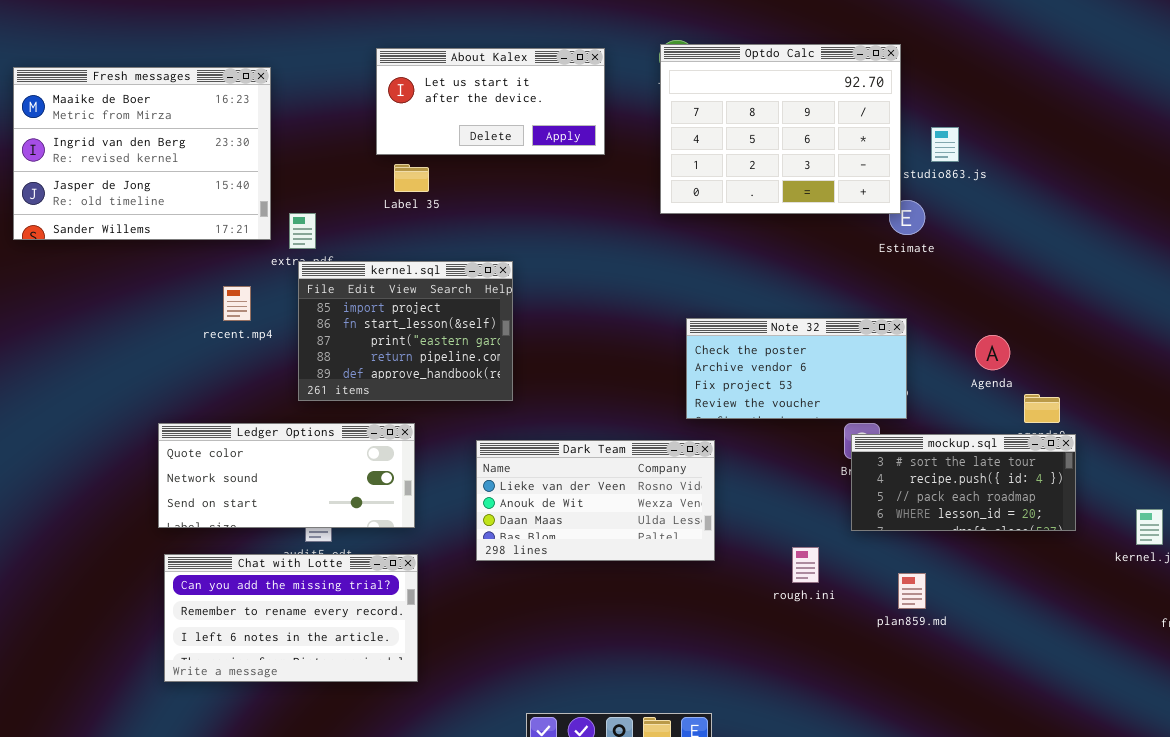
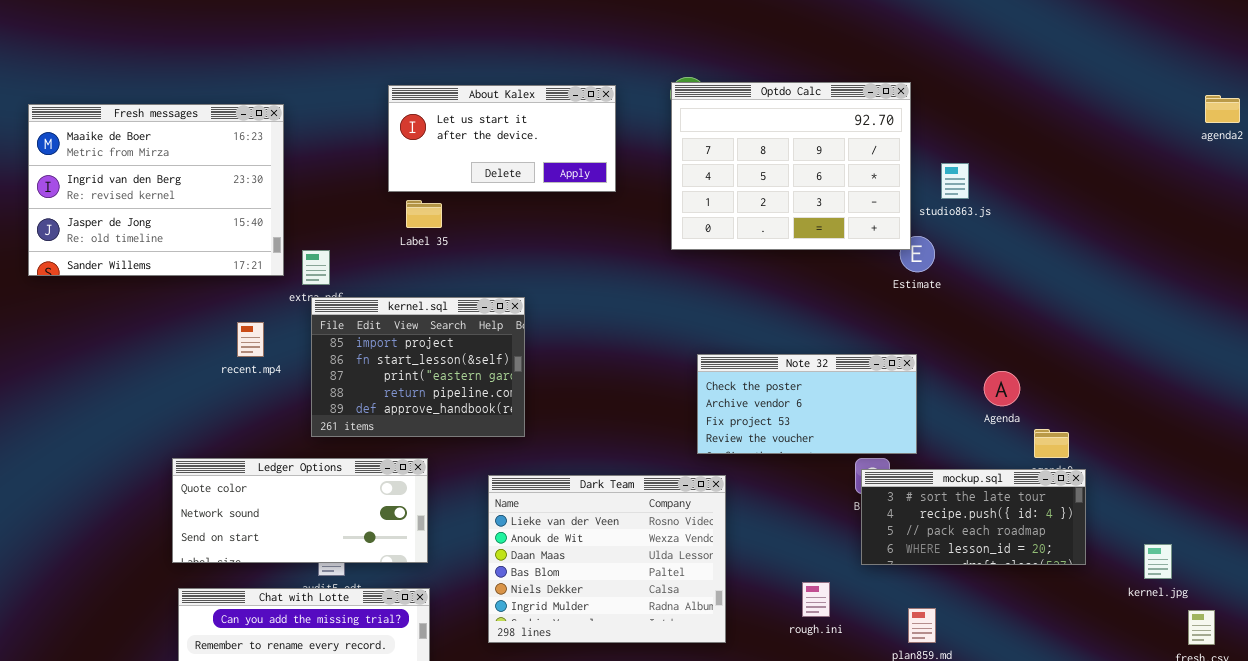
Dark Team: [476,440,715,561] -> [488,475,726,643], resized

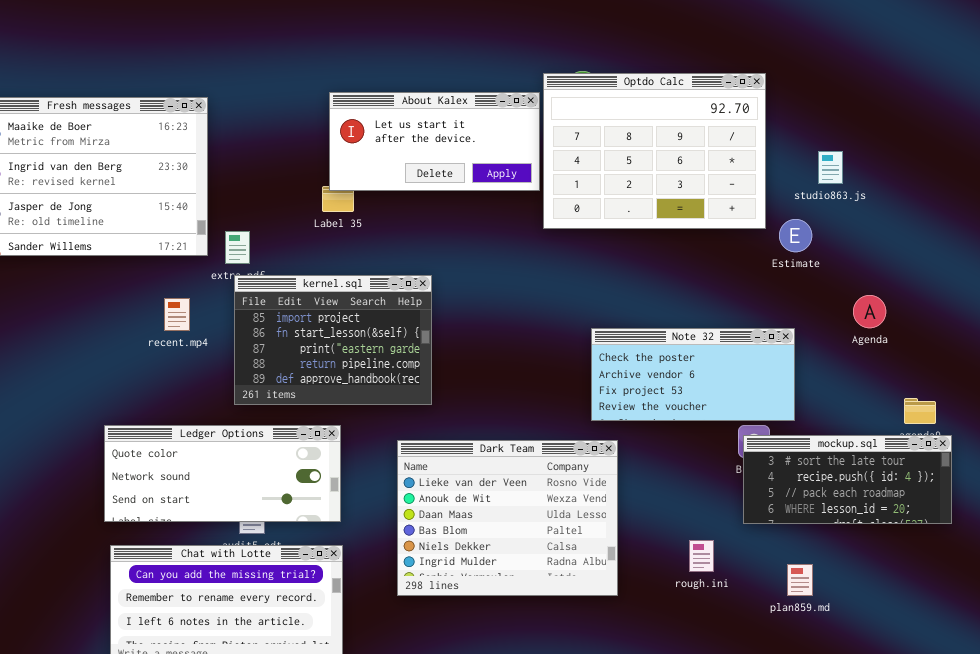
Optdo Calc: [671,82,911,250] -> [543,73,766,229], moved
About Kalex: [388,85,616,192] -> [329,92,540,191], moved
Agenda: [984,371,1020,406] -> [853,295,886,328], moved

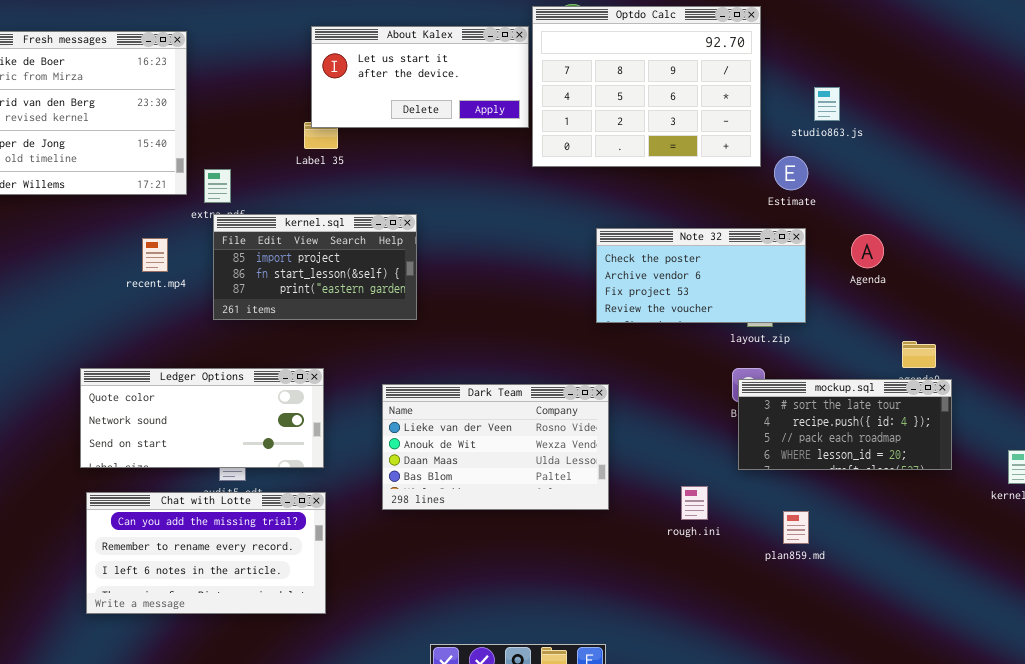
kernel.sql: [234,275,432,405] -> [213,214,417,320], resized
Note 32: [591,328,795,421] -> [596,228,806,323], moved
Dark Team: [397,440,618,596] -> [382,384,609,510], resized

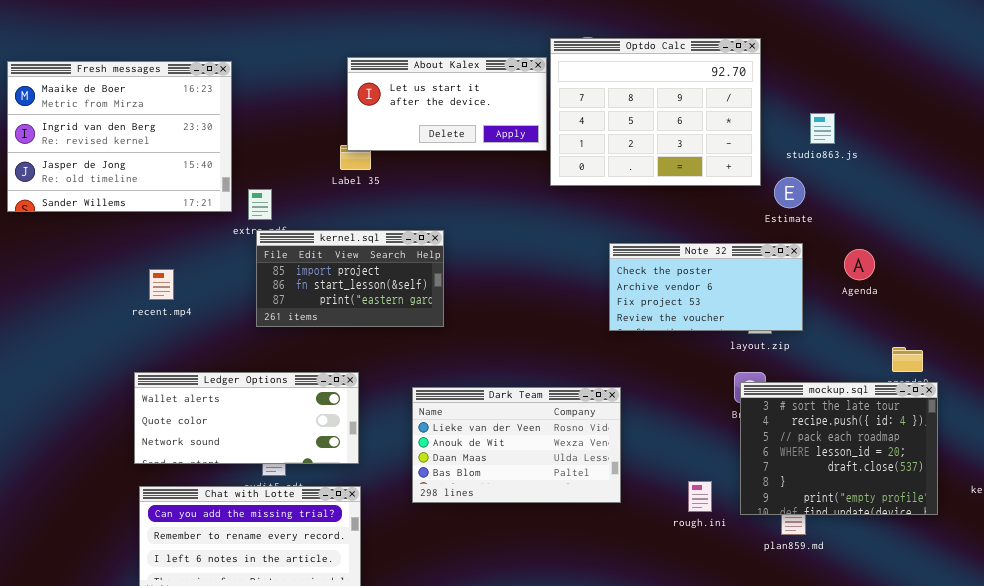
recent.mp4: [142,238,168,272] -> [149,269,174,300], moved
Ledger Options: [80,368,324,468] -> [134,372,359,464], scrolled up 1 row
mockup.sql: [738,379,952,470] -> [740,382,938,515], resized

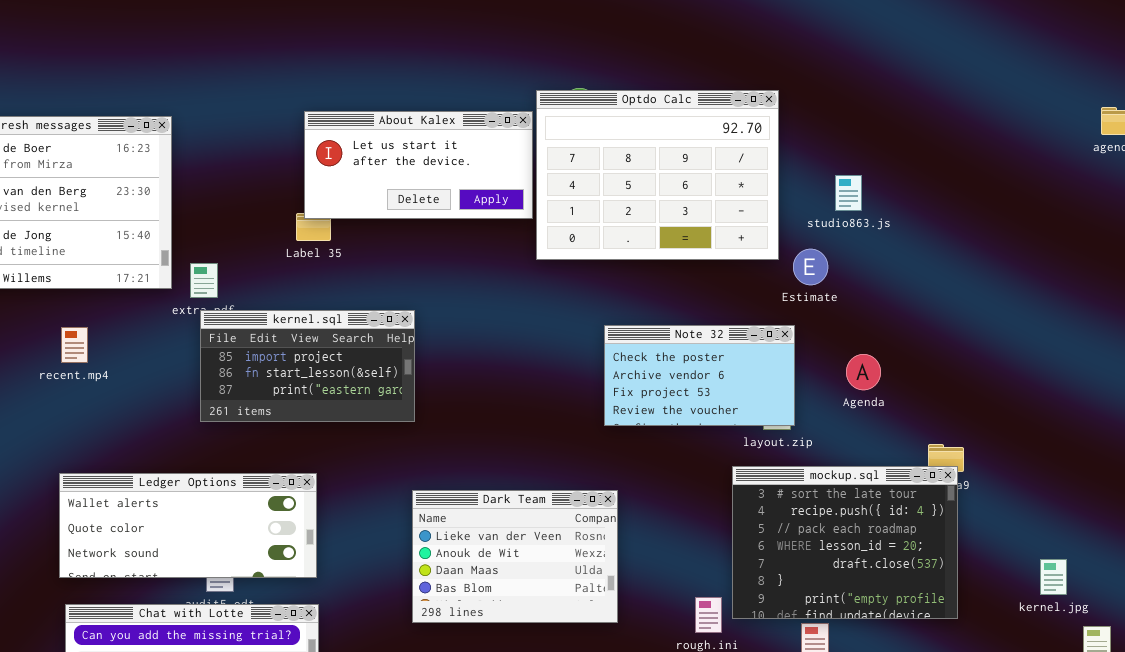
Note 32: [609,243,803,331] -> [604,325,795,426], resized
Agenda: [844,249,875,280] -> [846,354,881,390], moved
recent.mp4: [149,269,174,300] -> [61,327,88,363], moved
mockup.sql: [740,382,938,515] -> [732,466,958,619], moved
Dark Team: [412,387,621,503] -> [412,490,618,623], resized

